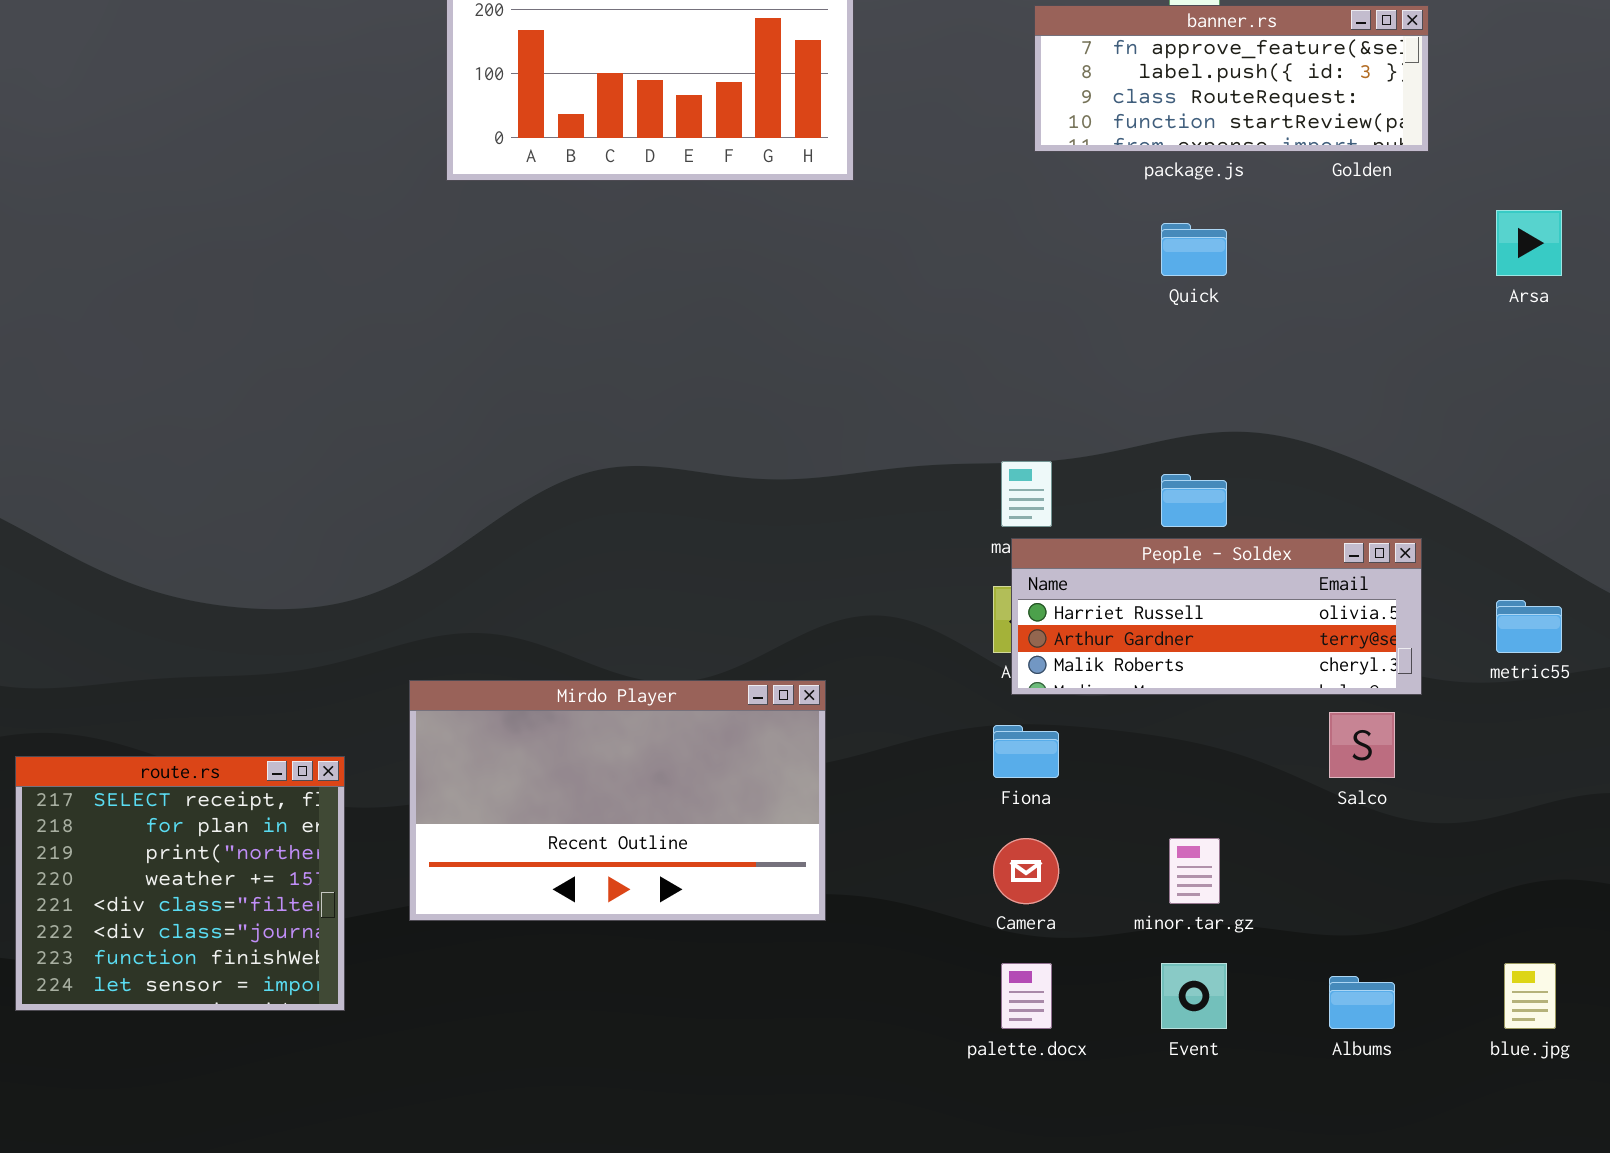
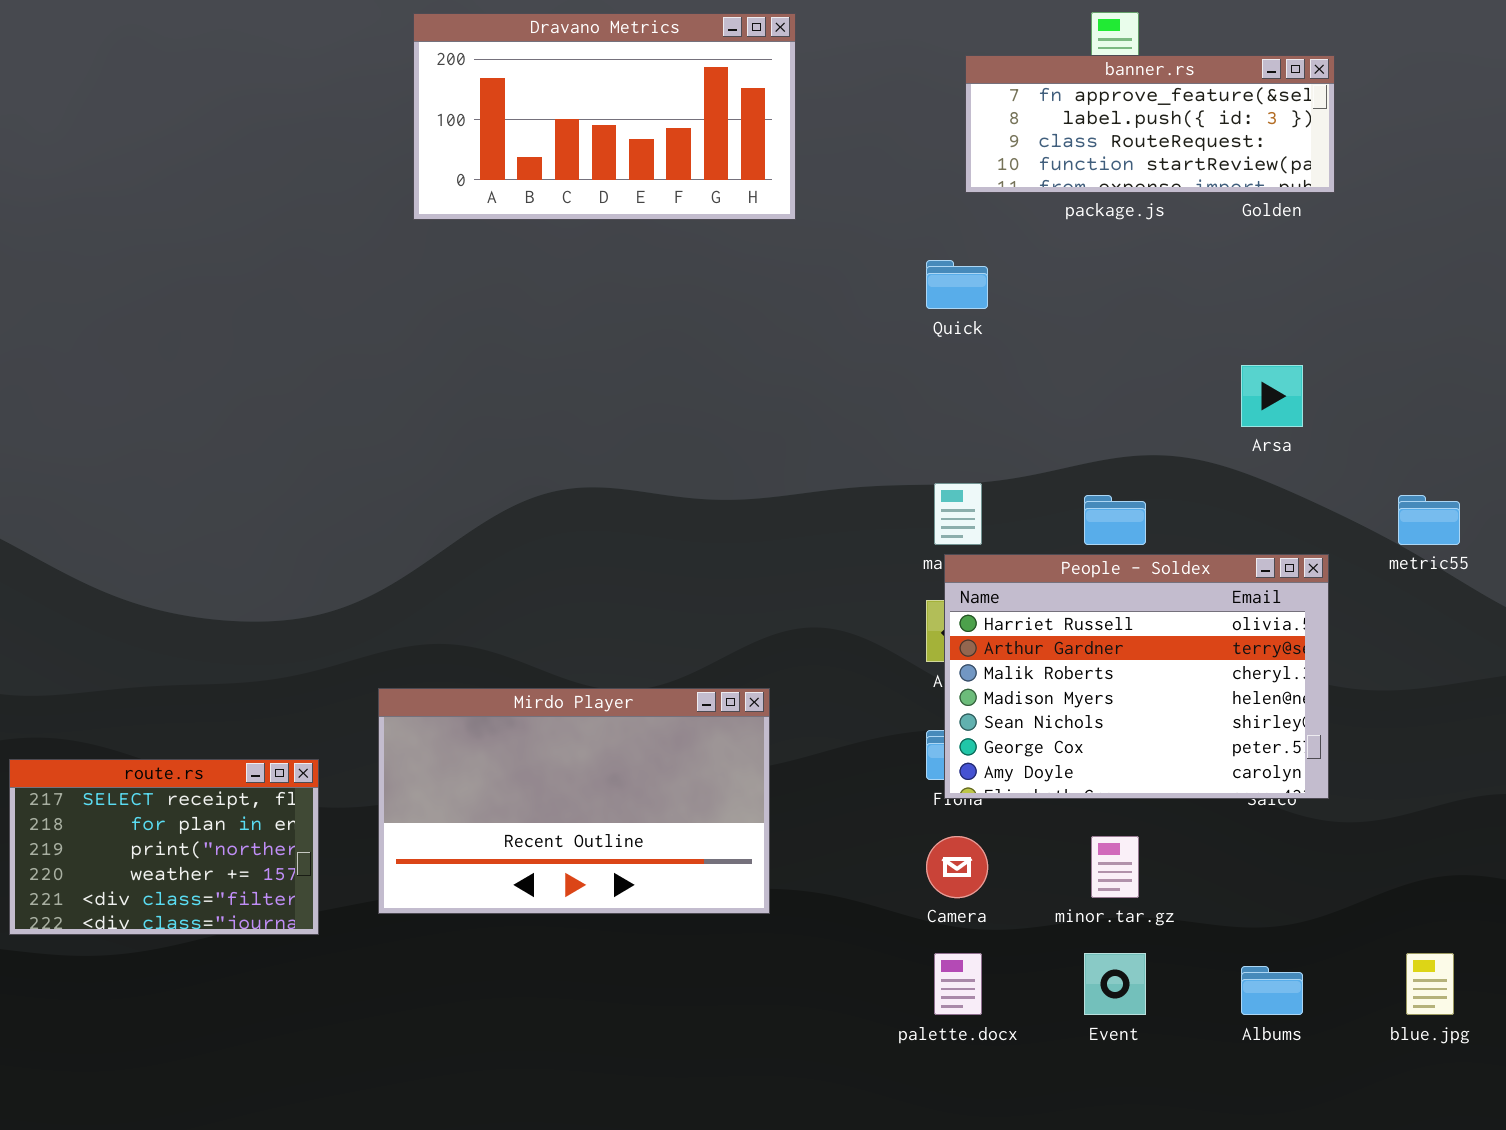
Arsa: [1496,210,1562,276] -> [1241,365,1303,427], moved
Quick: [1161,223,1227,276] -> [926,260,988,309], moved
People - Soldex: [1011,538,1422,695] -> [944,554,1329,799], resized
metric55: [1496,600,1562,653] -> [1398,495,1460,545], moved
route.rs: [15,756,345,1011] -> [9,759,319,935], resized

